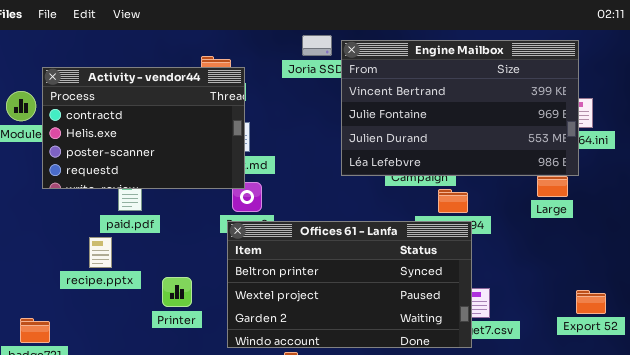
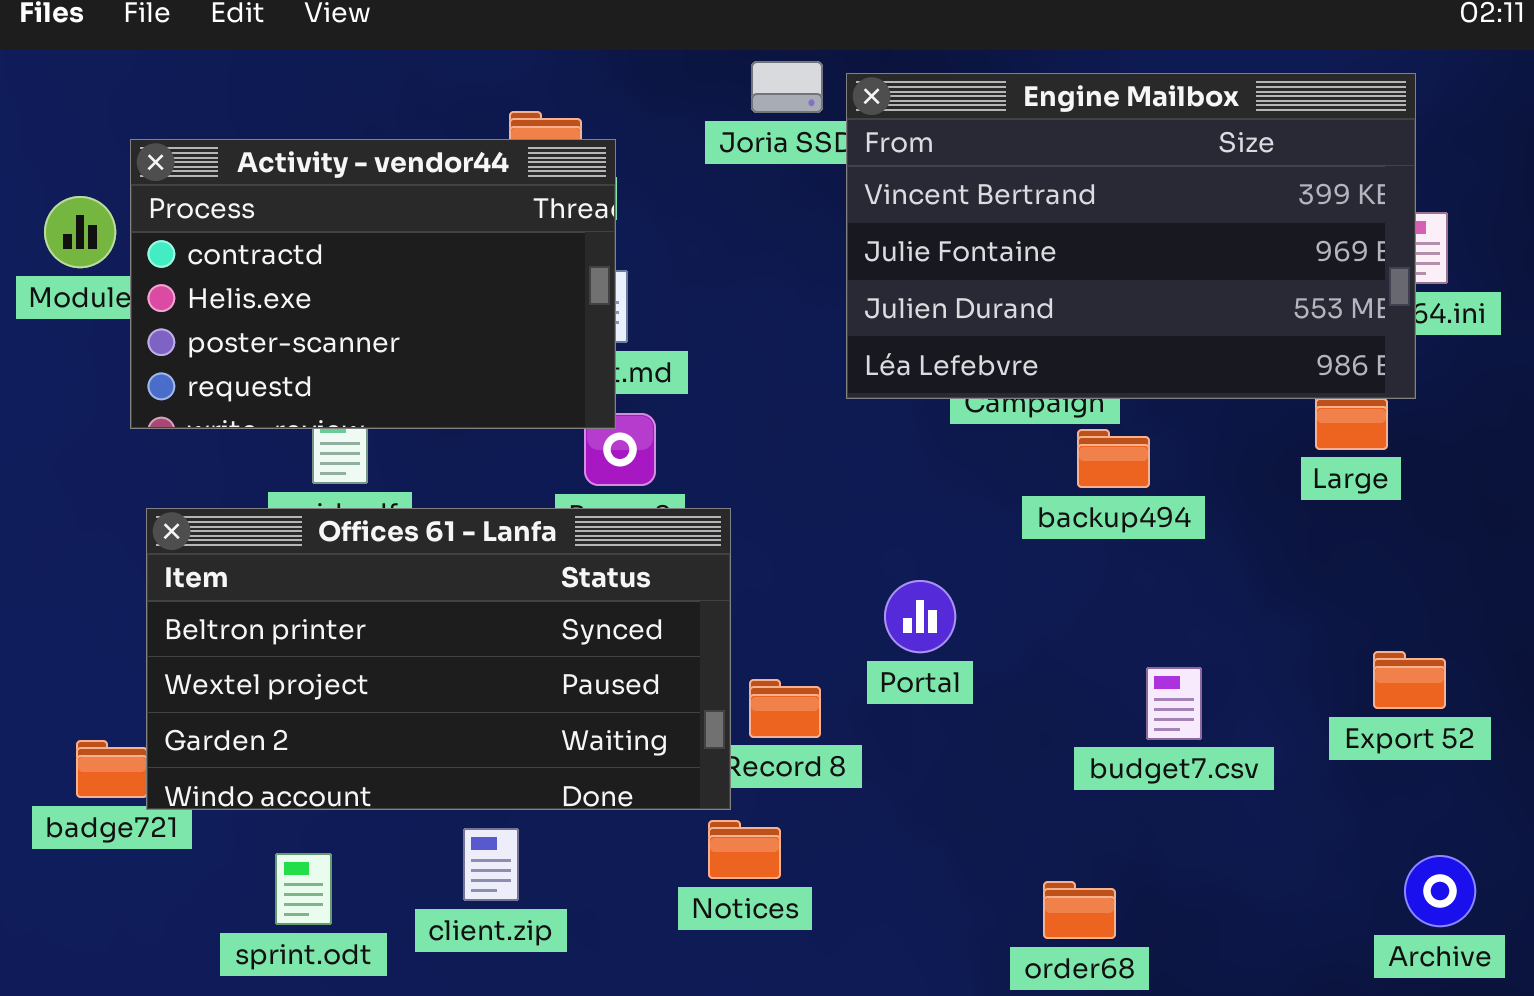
Offices 61 - Lanfa: [227,221,472,348] -> [146,508,731,810], moved
Export 52: [576,290,606,314] -> [1373,651,1446,709], moved

